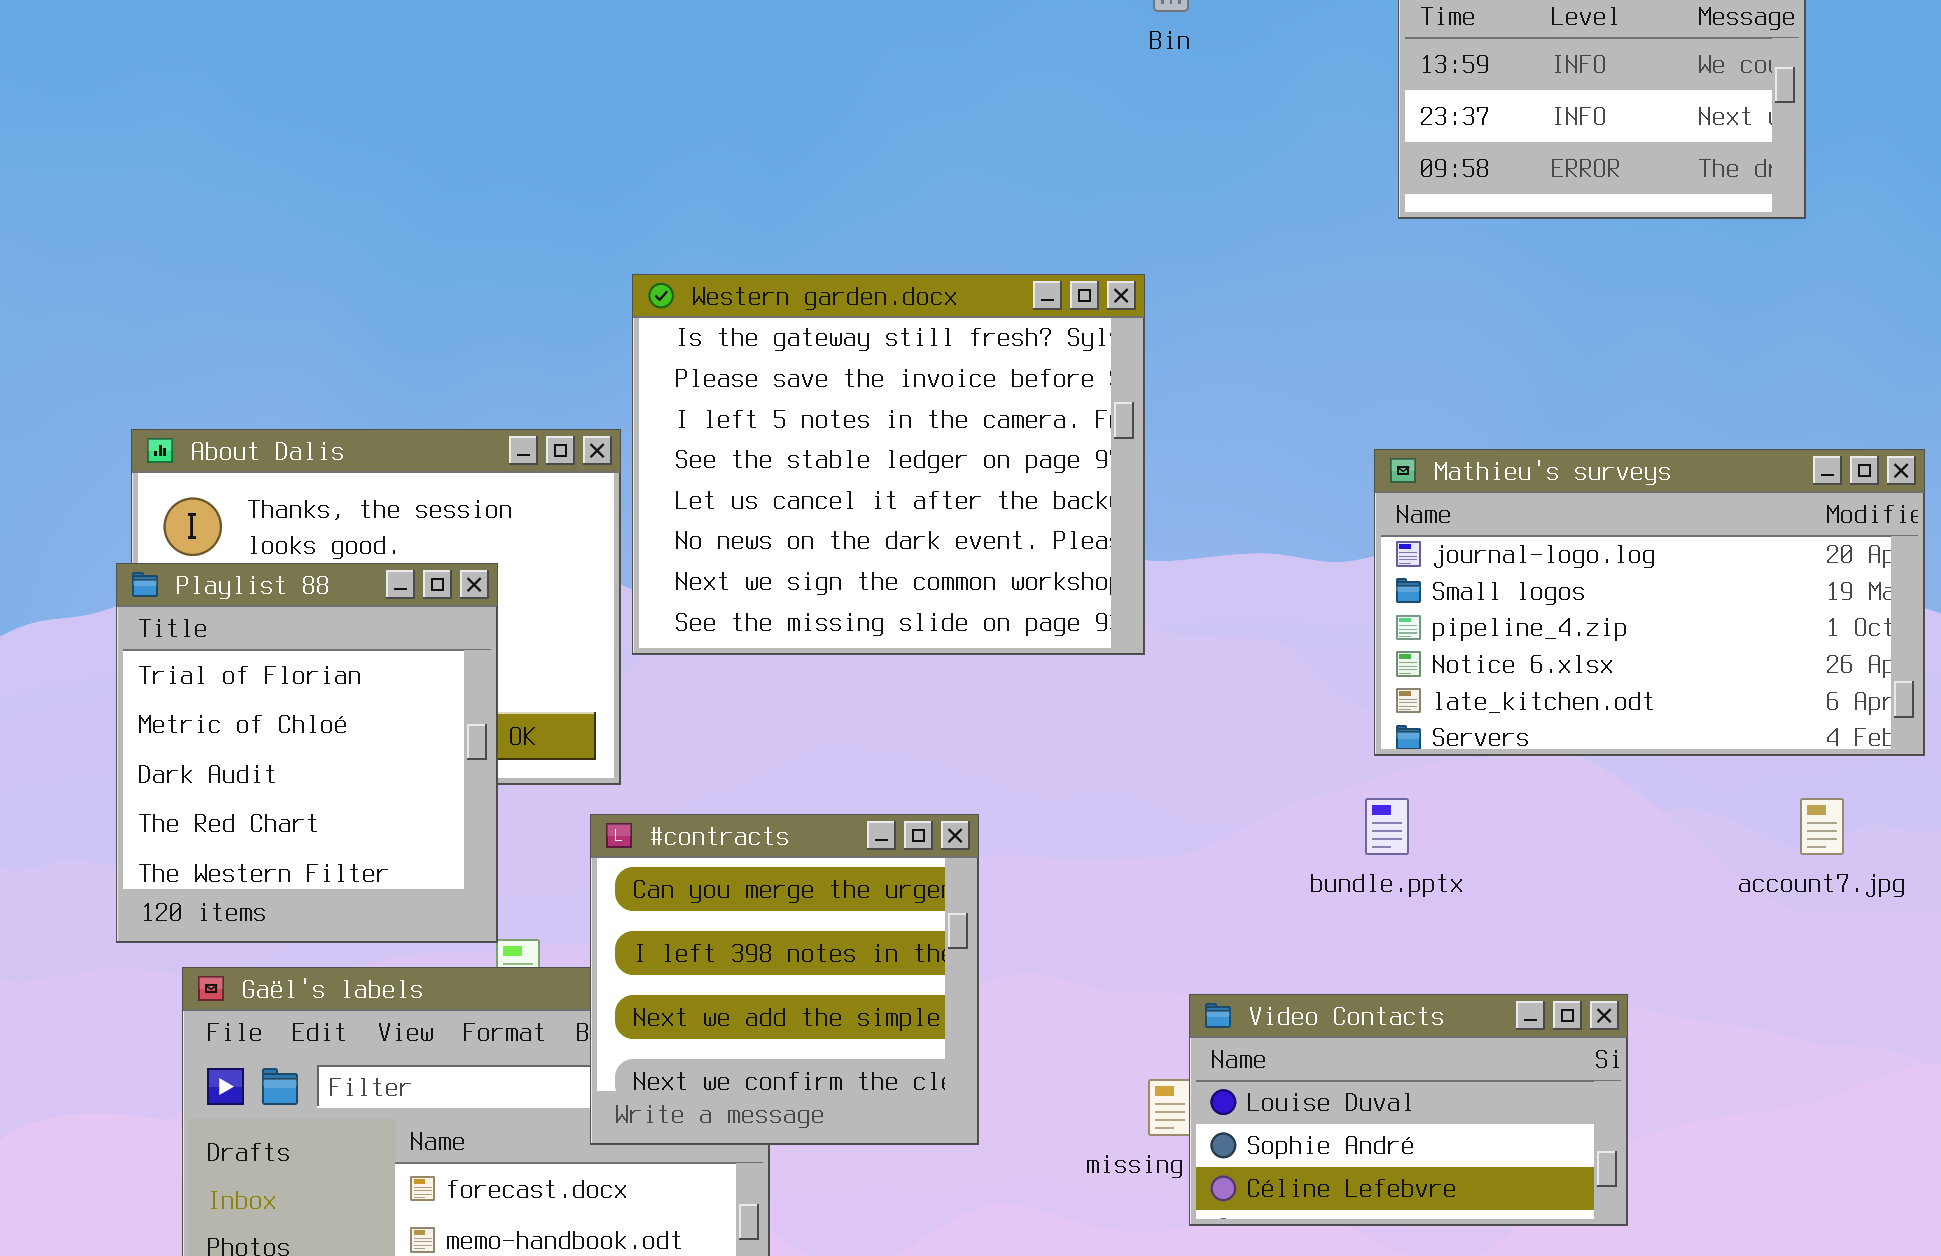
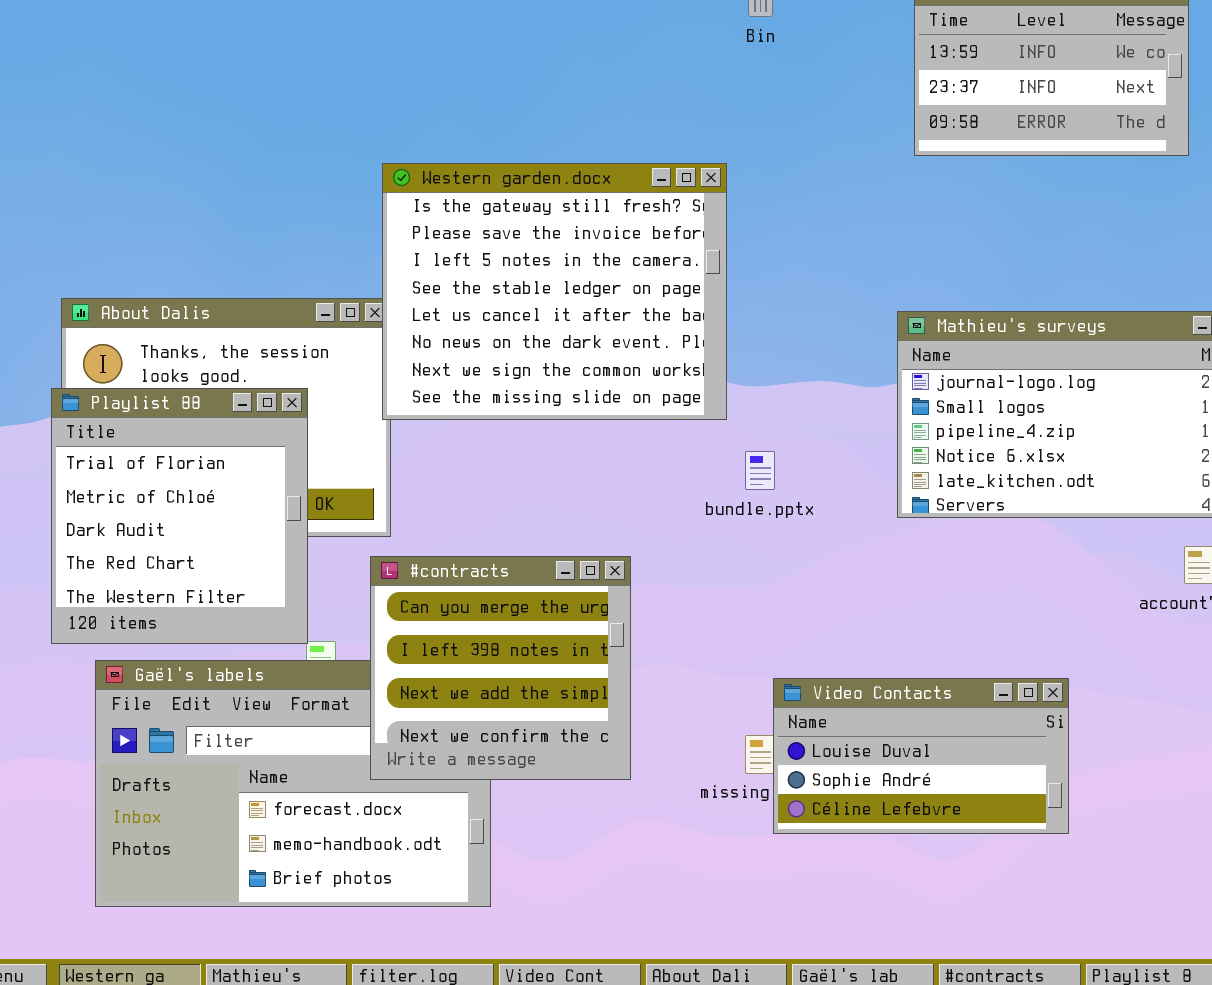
Western garden.docx: [632,274,1145,655] -> [382,163,727,420], moved
bundle.pptx: [1365,798,1409,855] -> [745,451,775,490], moved

